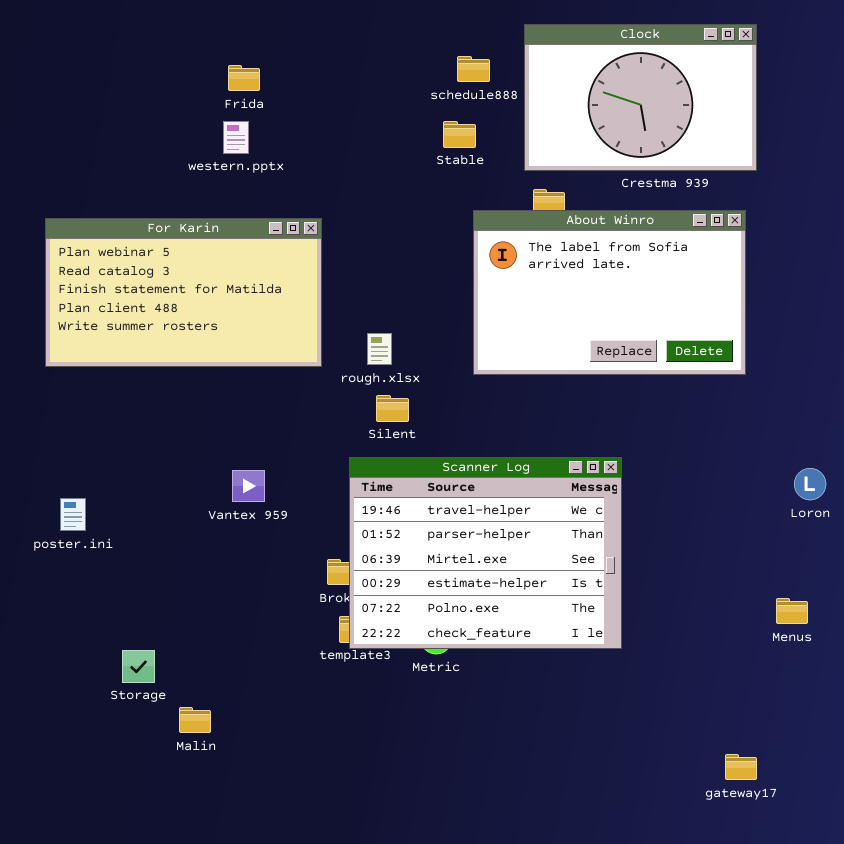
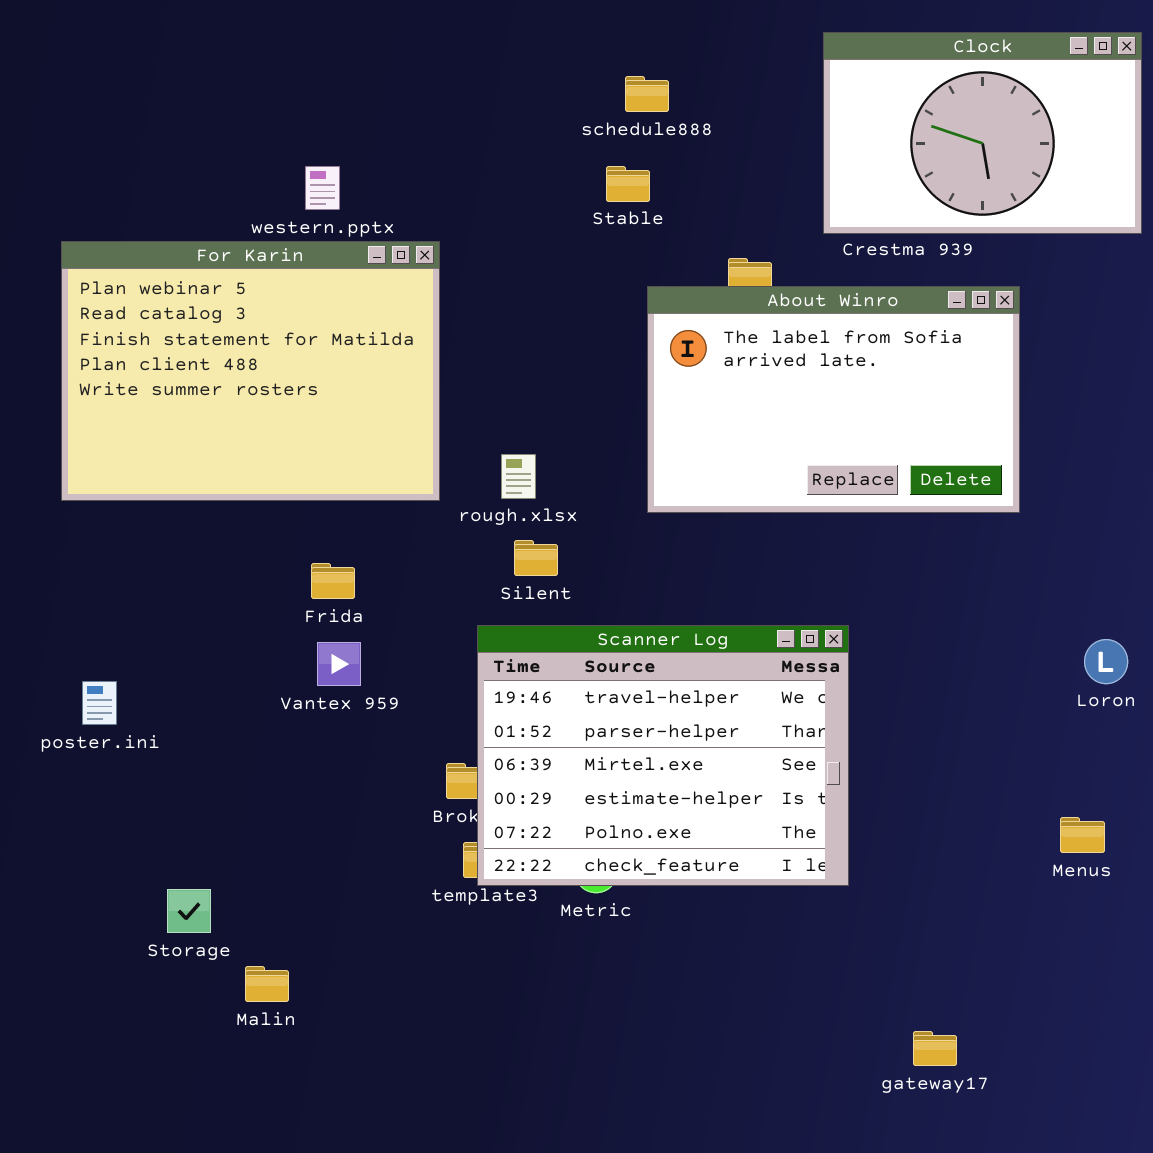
Clock: [524,24,757,171] -> [823,32,1142,234], moved
Frida: [228,65,260,91] -> [311,563,355,599], moved
For Karin: [45,218,322,367] -> [61,241,440,501], resized
gateway17: [725,754,757,780] -> [913,1031,957,1066], moved

